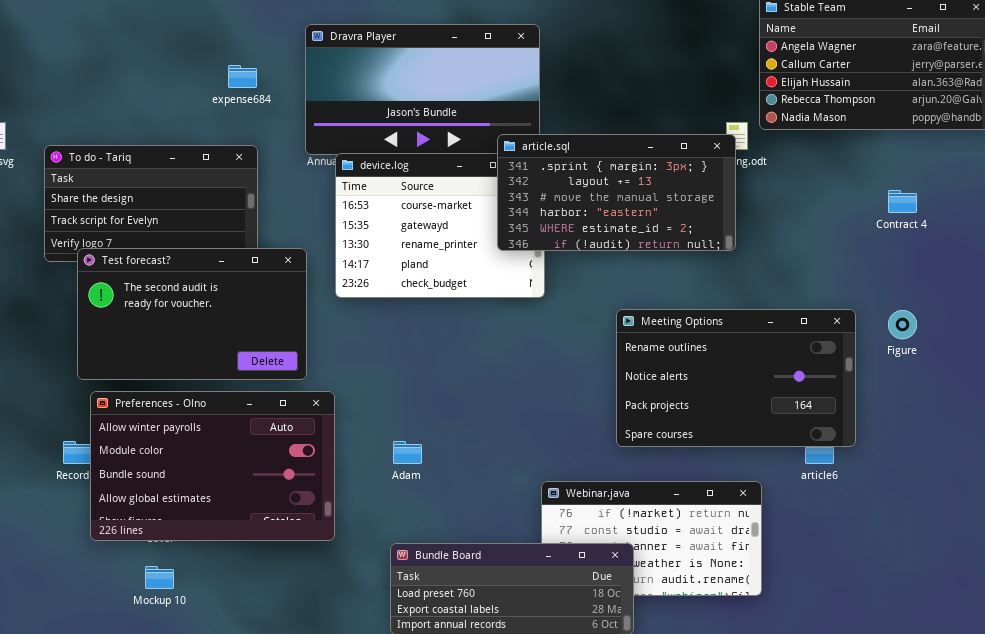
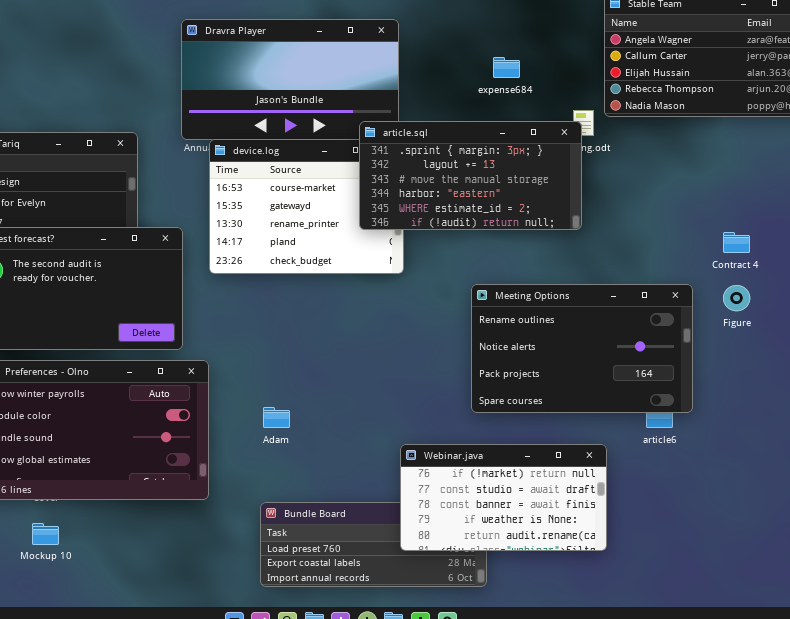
expense684: [228,65,257,88] -> [493,57,520,78], moved
Contract 4: [888,190,917,213] -> [723,232,750,253], moved
Webinar.java: [541,481,762,596] -> [400,444,607,551], raised

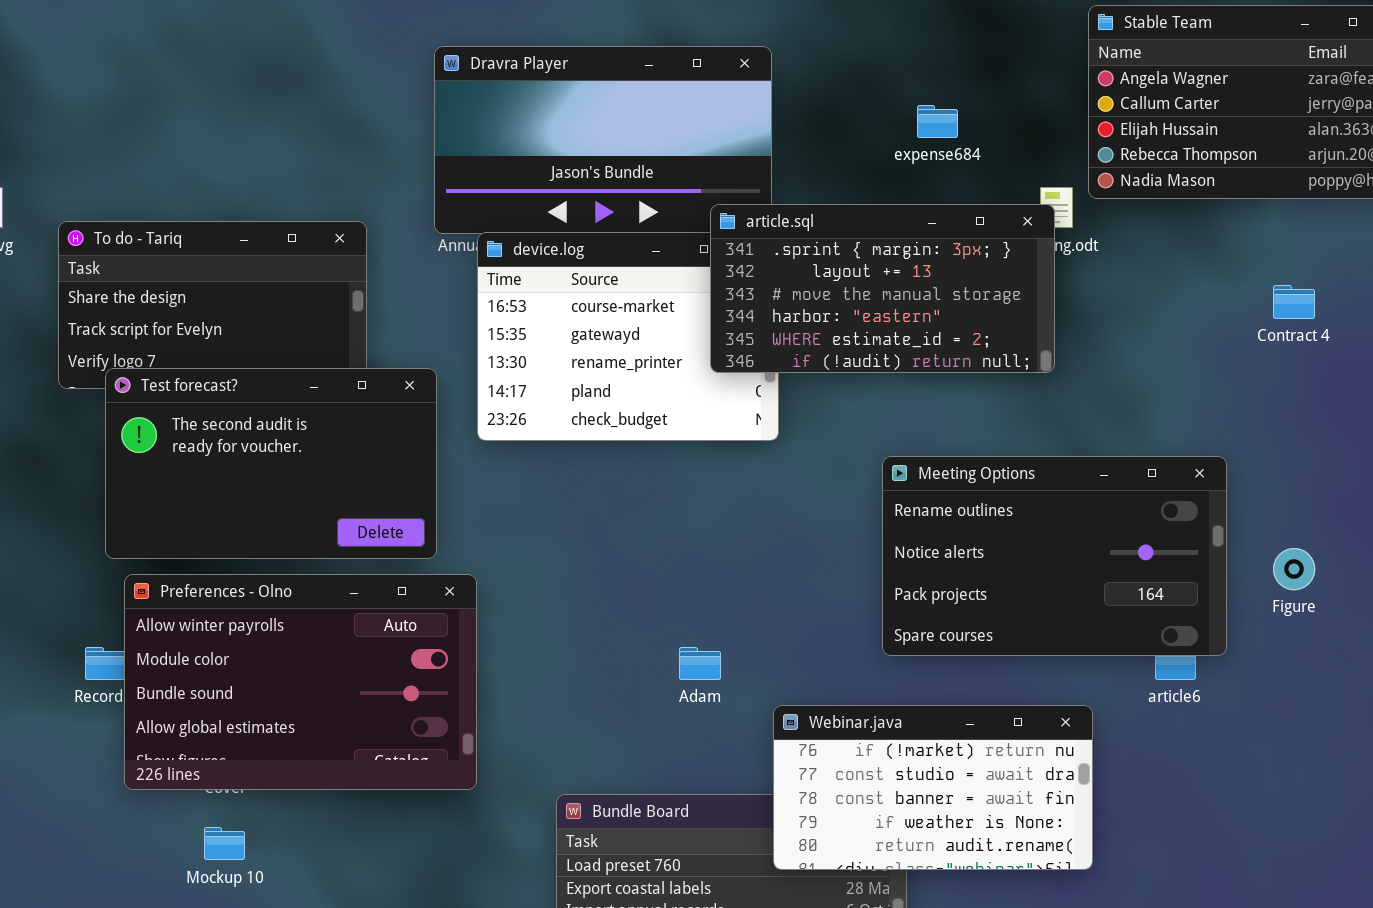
Contract 4: [723,232,750,253] -> [1273,285,1315,319], moved
Figure: [723,285,750,311] -> [1273,548,1315,590], moved
Adam: [263,407,290,428] -> [679,647,721,680], moved

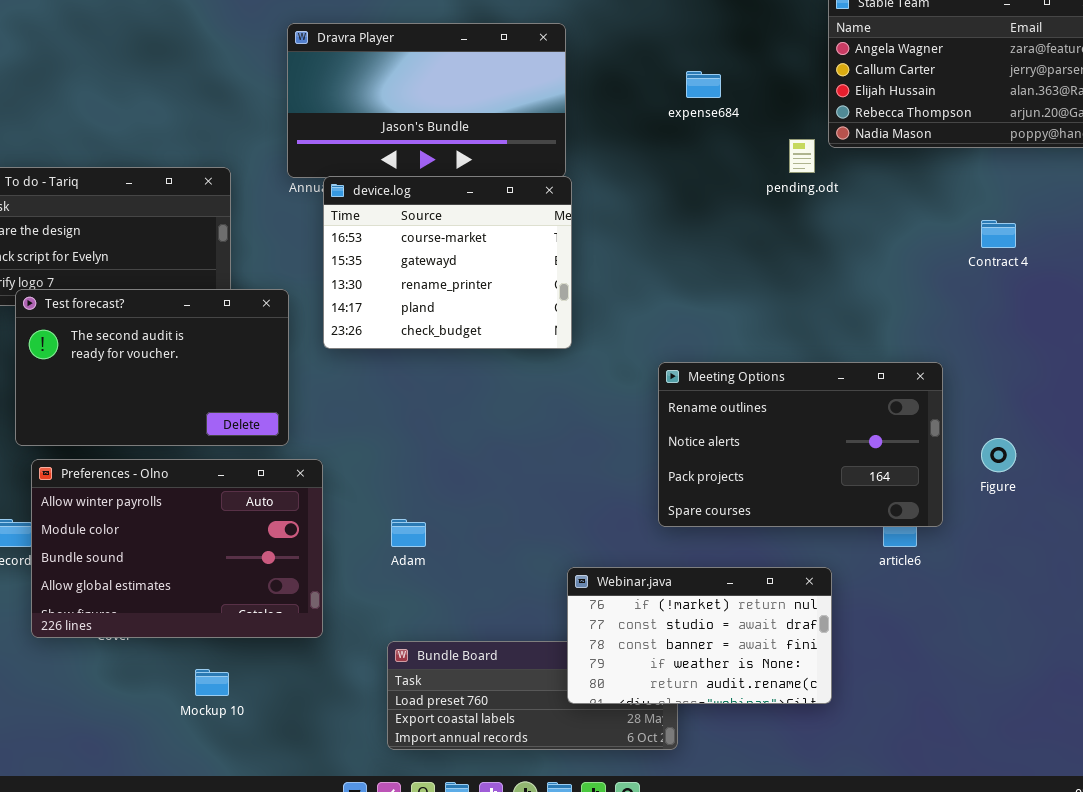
article.sql: [710,204,1055,373] -> none, closed
Adam: [679,647,721,680] -> [391,519,426,547], moved
Mockup 10: [204,827,245,860] -> [195,669,229,696], moved

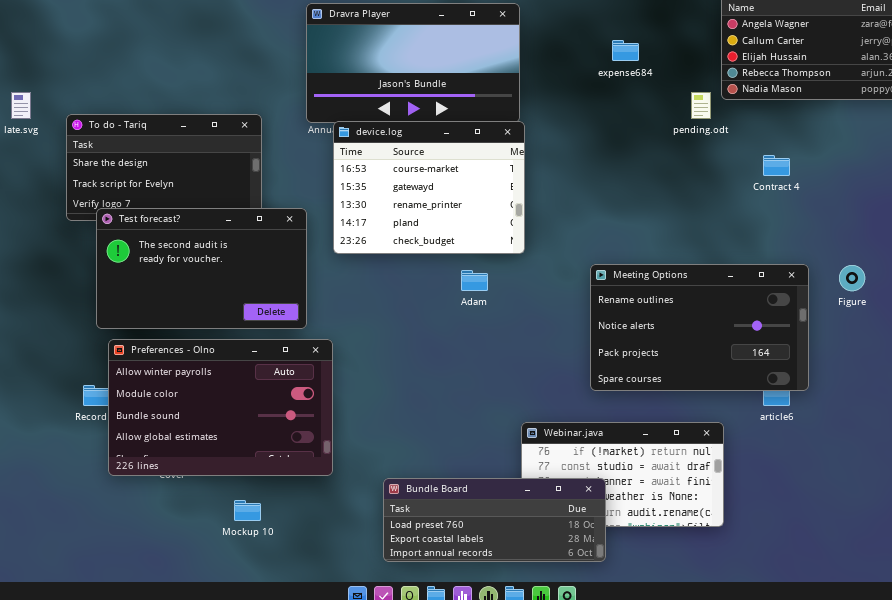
Contract 4: [981,220,1016,248] -> [763,155,790,176], moved
Figure: [981,438,1016,472] -> [839,265,865,291], moved
Adam: [391,519,426,547] -> [461,270,488,291], moved
Bundle Board: [387,641,678,750] -> [383,478,606,562], raised

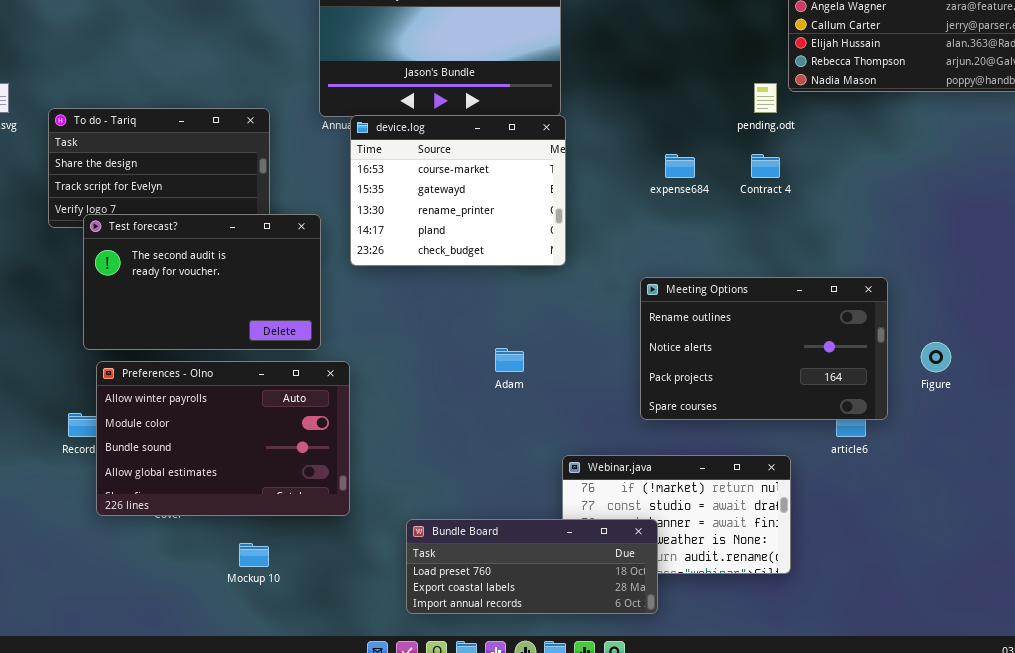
expense684: [612,40,639,61] -> [665,154,695,178], moved
Contract 4: [763,155,790,176] -> [751,154,780,178], moved
Figure: [839,265,865,291] -> [921,342,951,372], moved
Adam: [461,270,488,291] -> [495,348,524,372], moved

